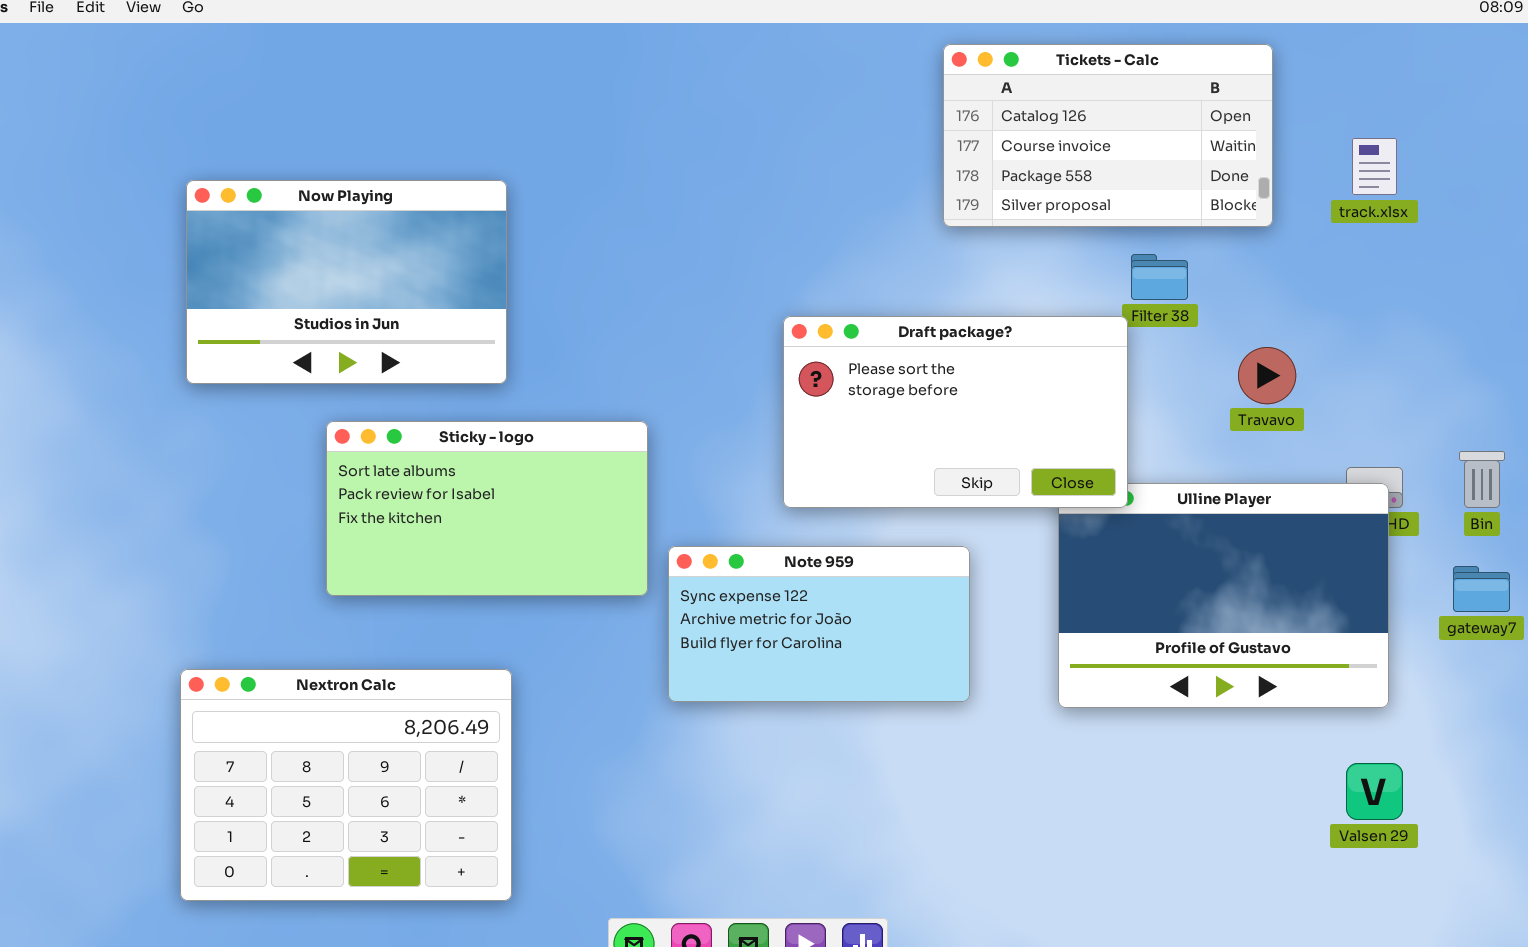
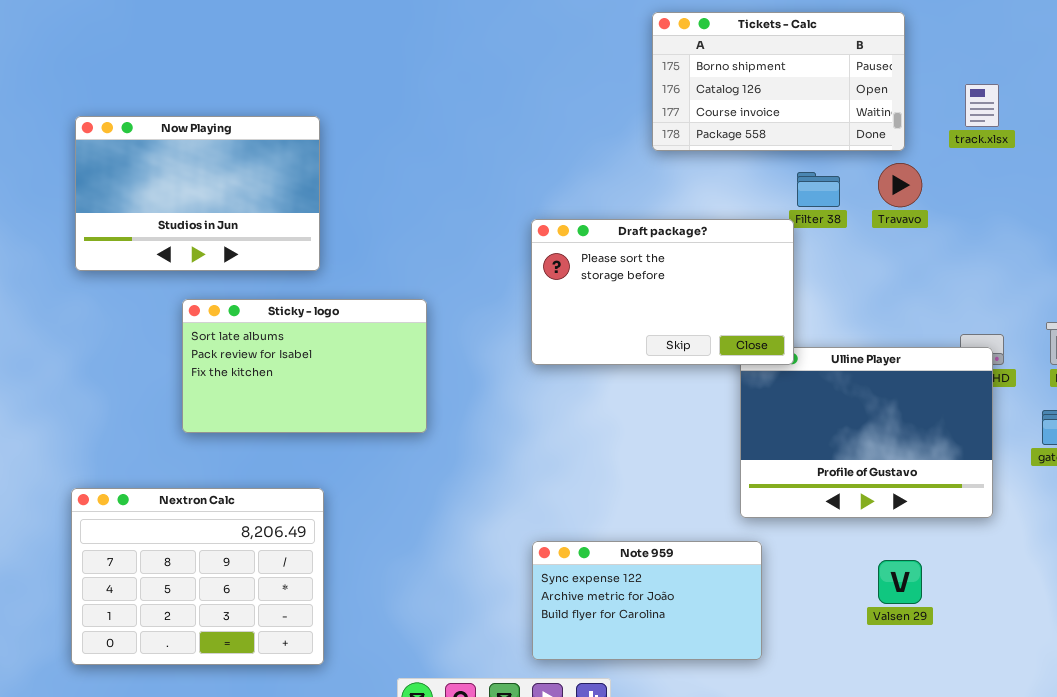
Tickets - Calc: [943,44,1273,227] -> [652,12,905,151], scrolled up 1 row
Travavo: [1238,347,1296,404] -> [878,163,922,207], moved
Note 959: [668,546,970,702] -> [532,541,762,660], moved
Valsen 29: [1346,763,1403,820] -> [878,560,922,604], moved

